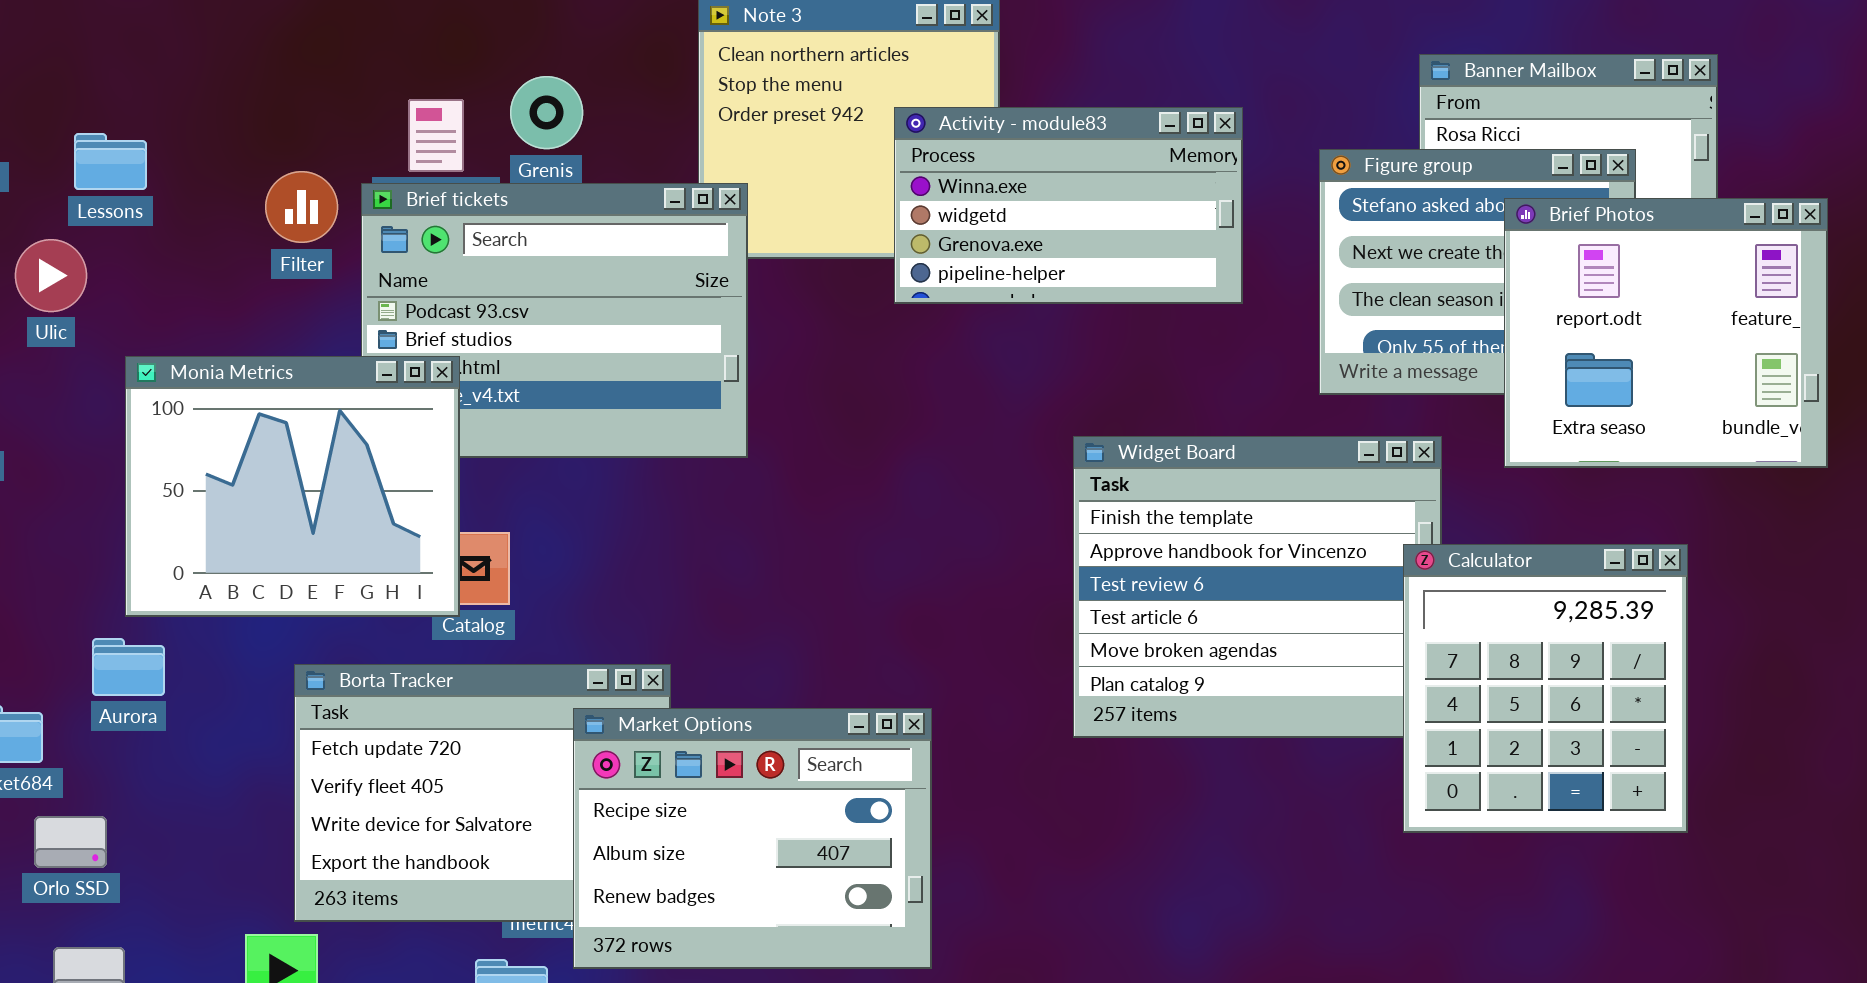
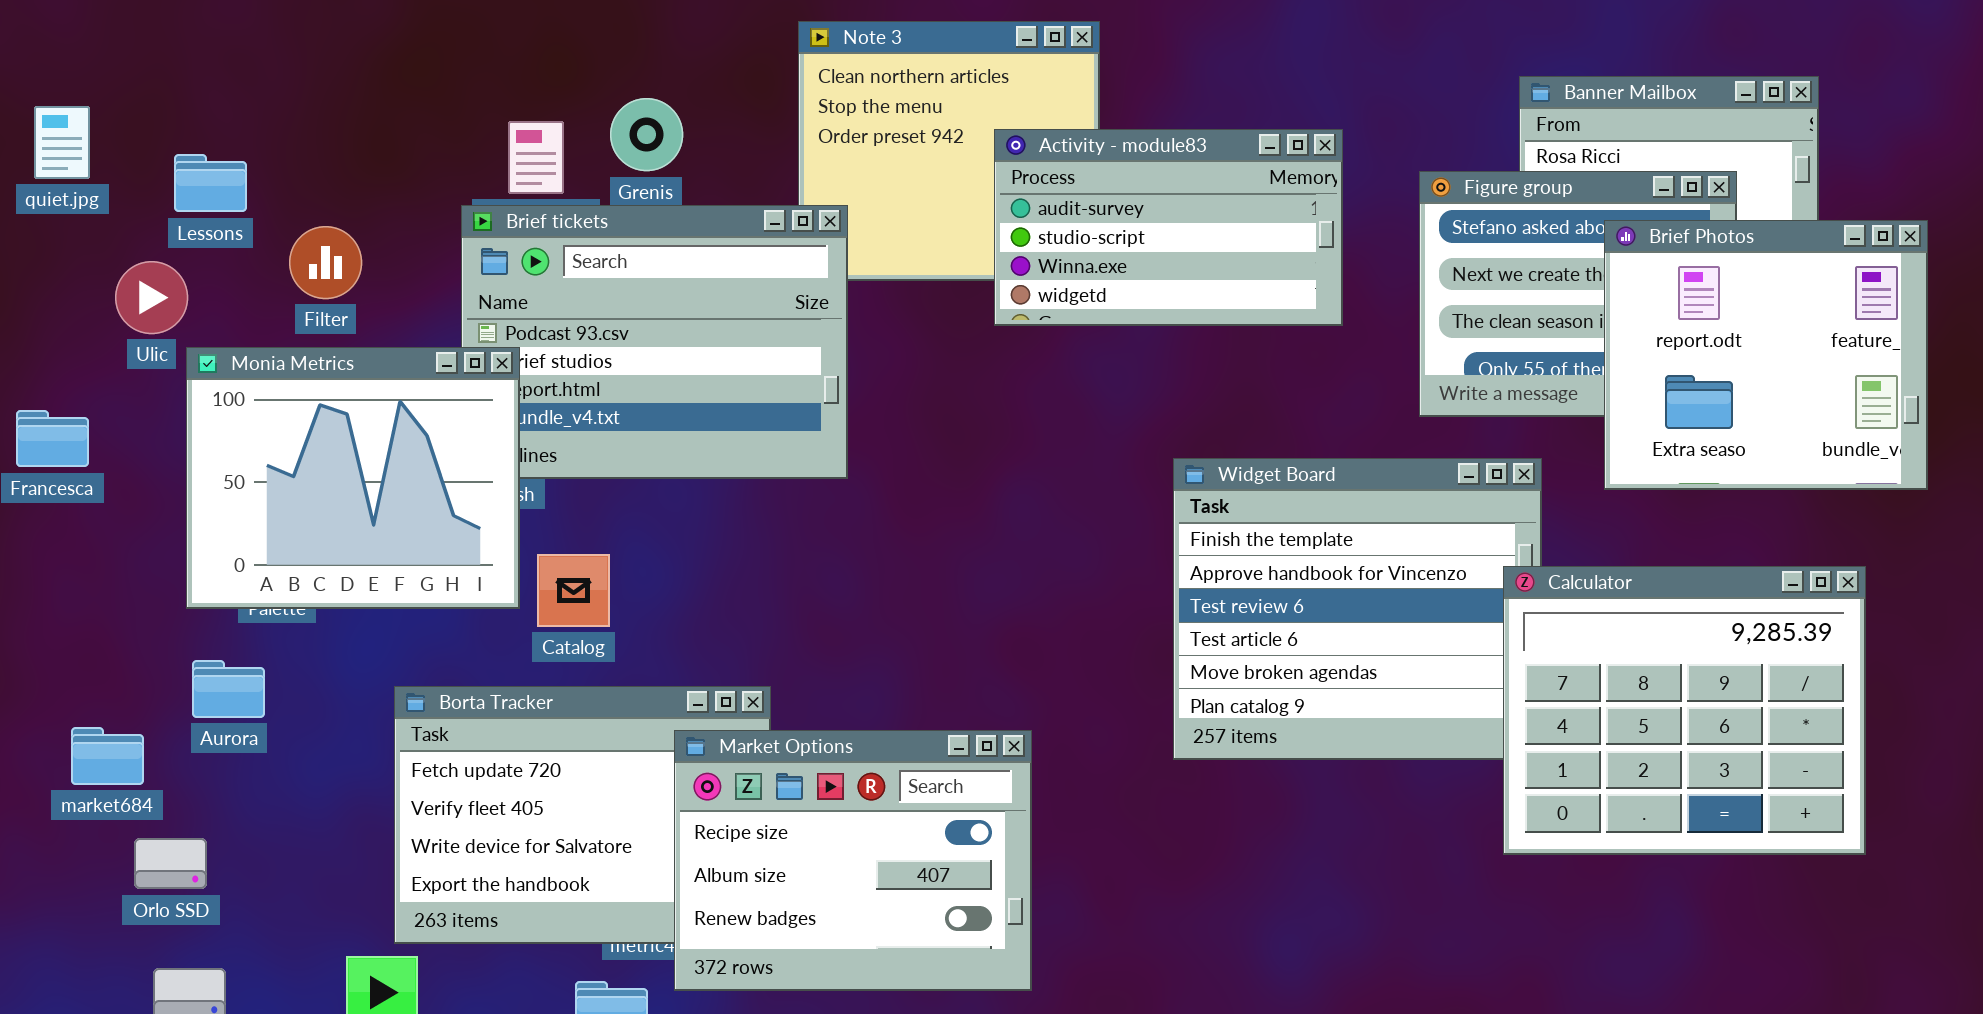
Activity - module83: [894,107,1243,304] -> [994,129,1343,326], scrolled up 2 rows
Filter: [265,171,338,243] -> [289,226,362,299], moved
Monia Metrics: [125,356,460,617] -> [186,347,520,609], moved
Calculator: [1403,544,1688,833] -> [1503,566,1866,855], resized

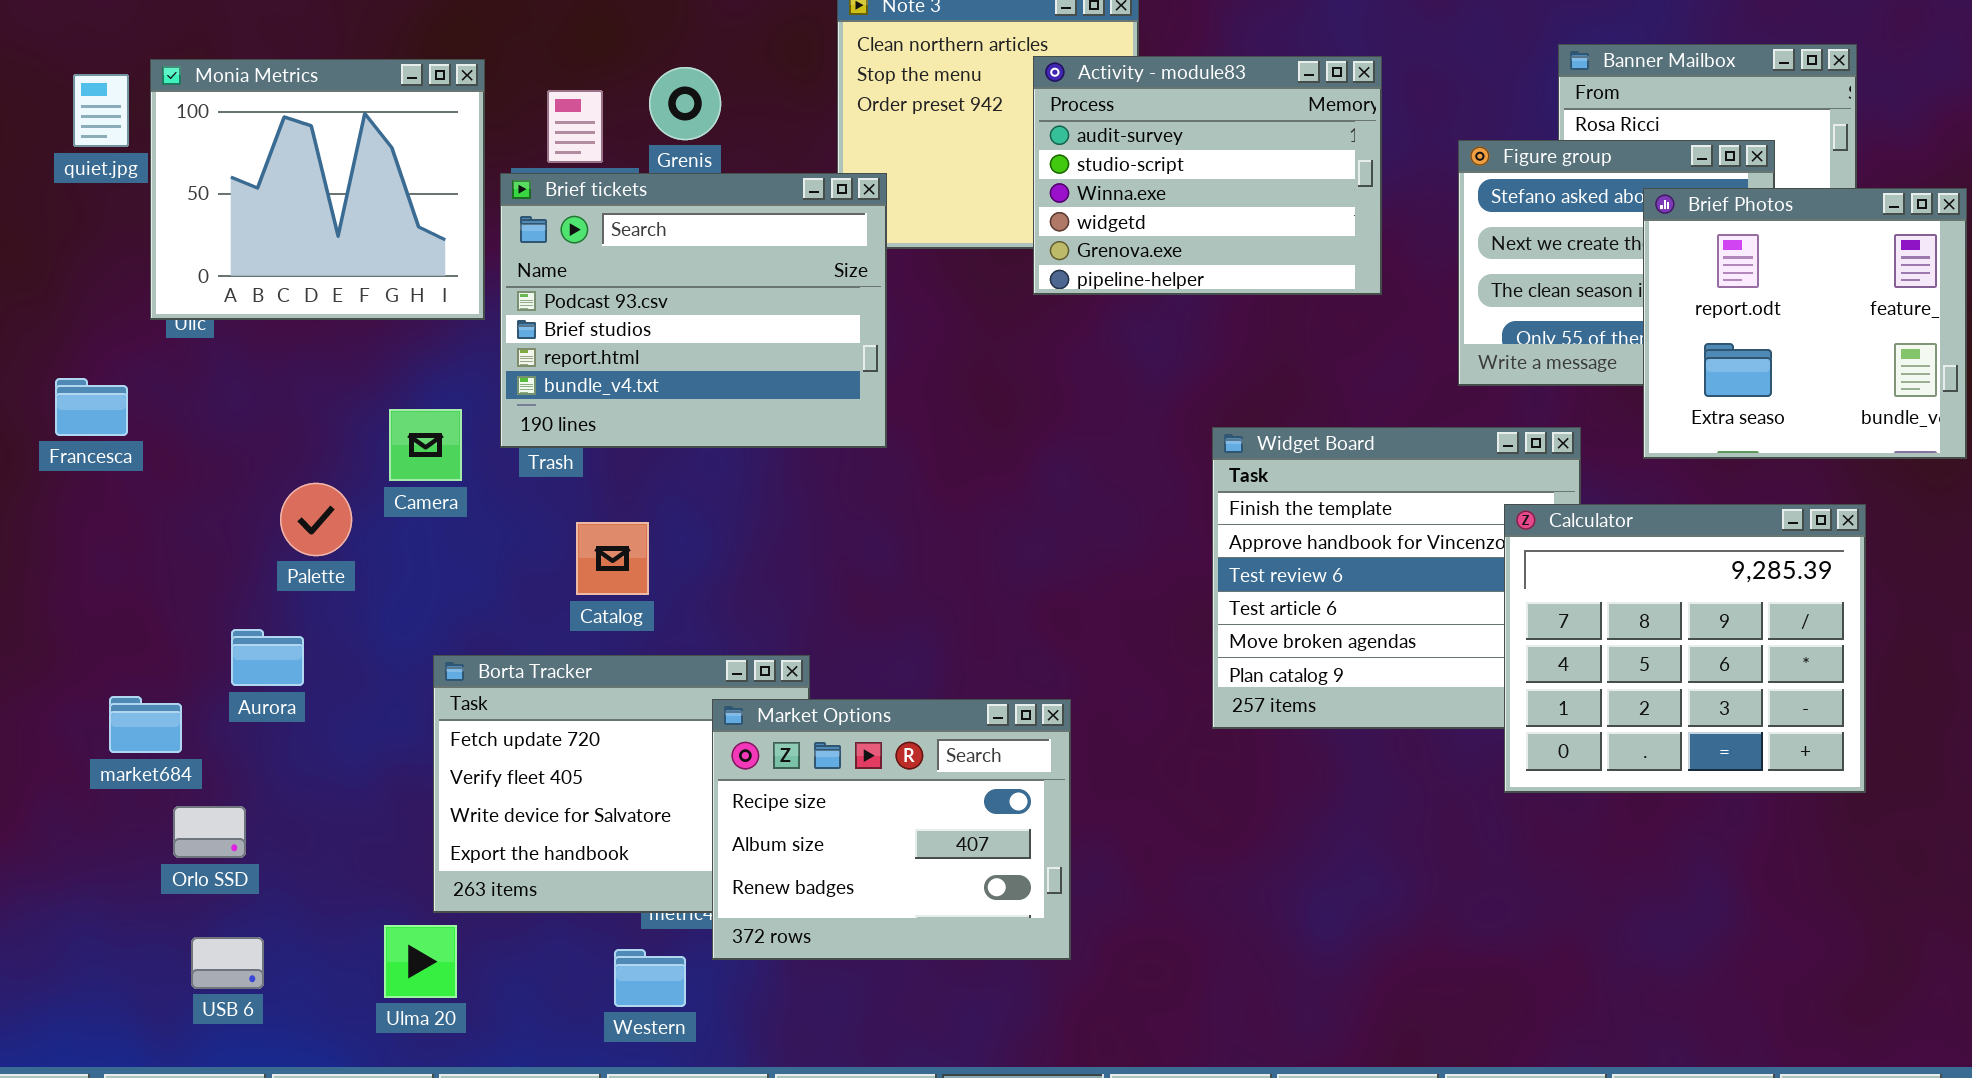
Activity - module83: [994,129,1343,326] -> [1033,56,1382,295], resized
Monia Metrics: [186,347,520,609] -> [150,59,485,320], moved
Calculator: [1503,566,1866,855] -> [1504,504,1866,793], moved

